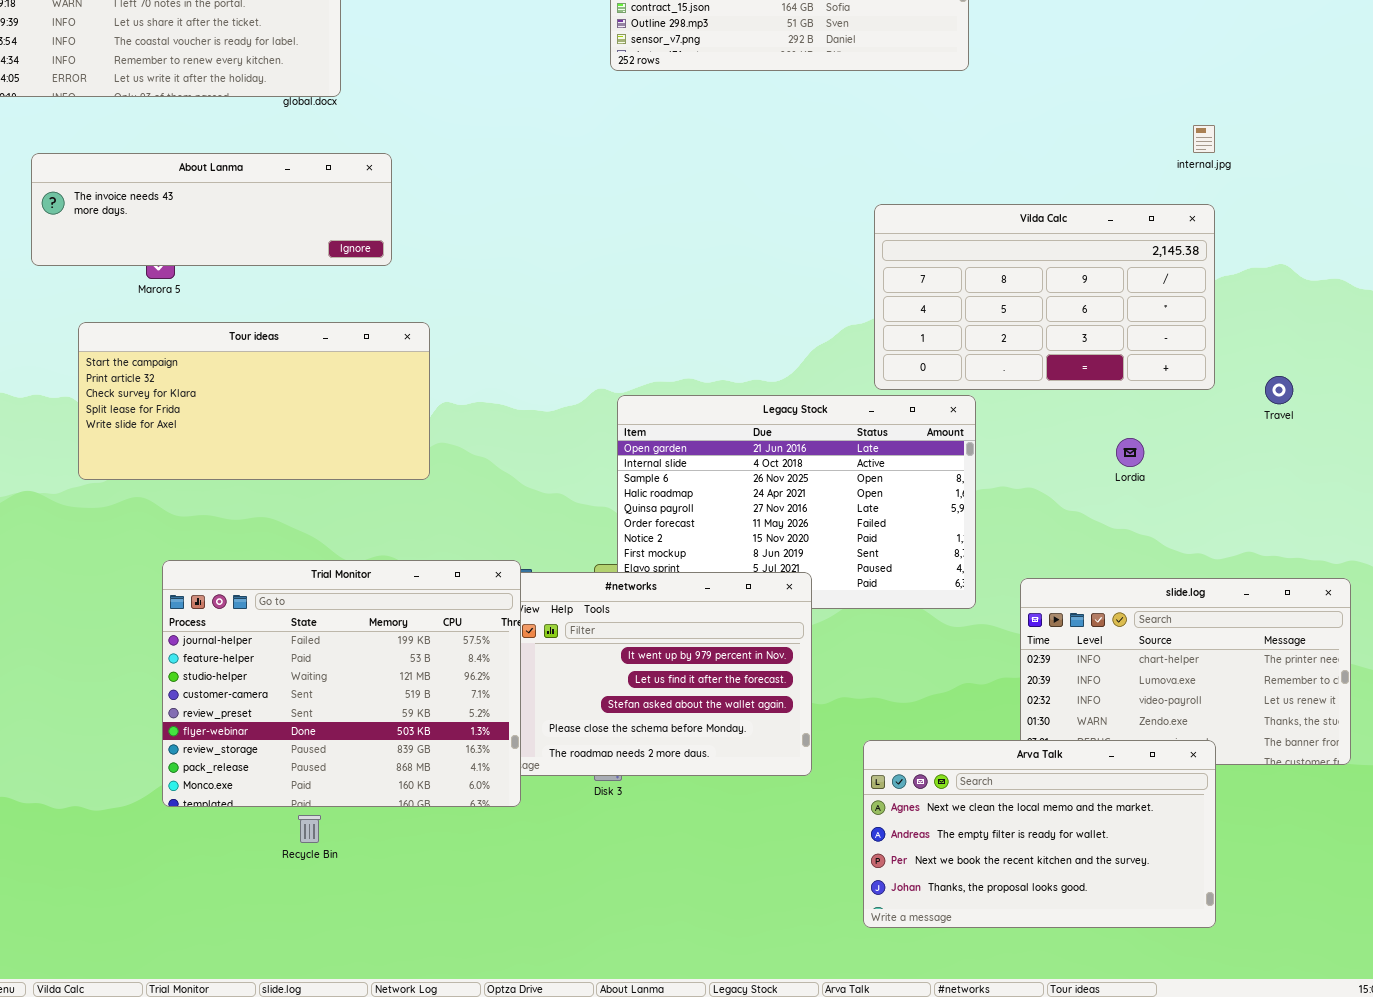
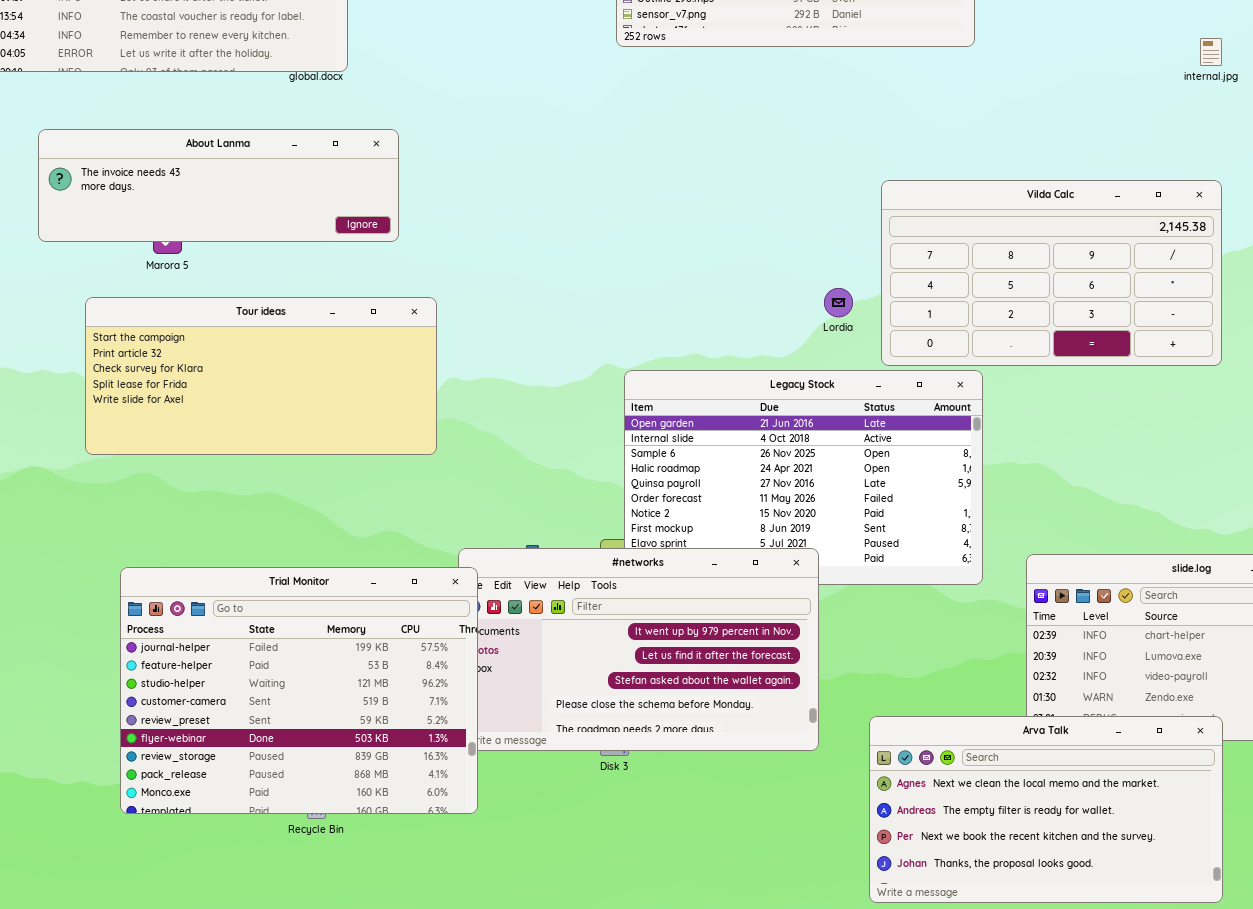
internal.jpg: [1193,125,1215,153] -> [1200,38,1222,66], moved
Lordia: [1116,438,1144,467] -> [824,288,853,317], moved
Trial Monitor: [162,560,521,807] -> [120,567,478,814], moved

